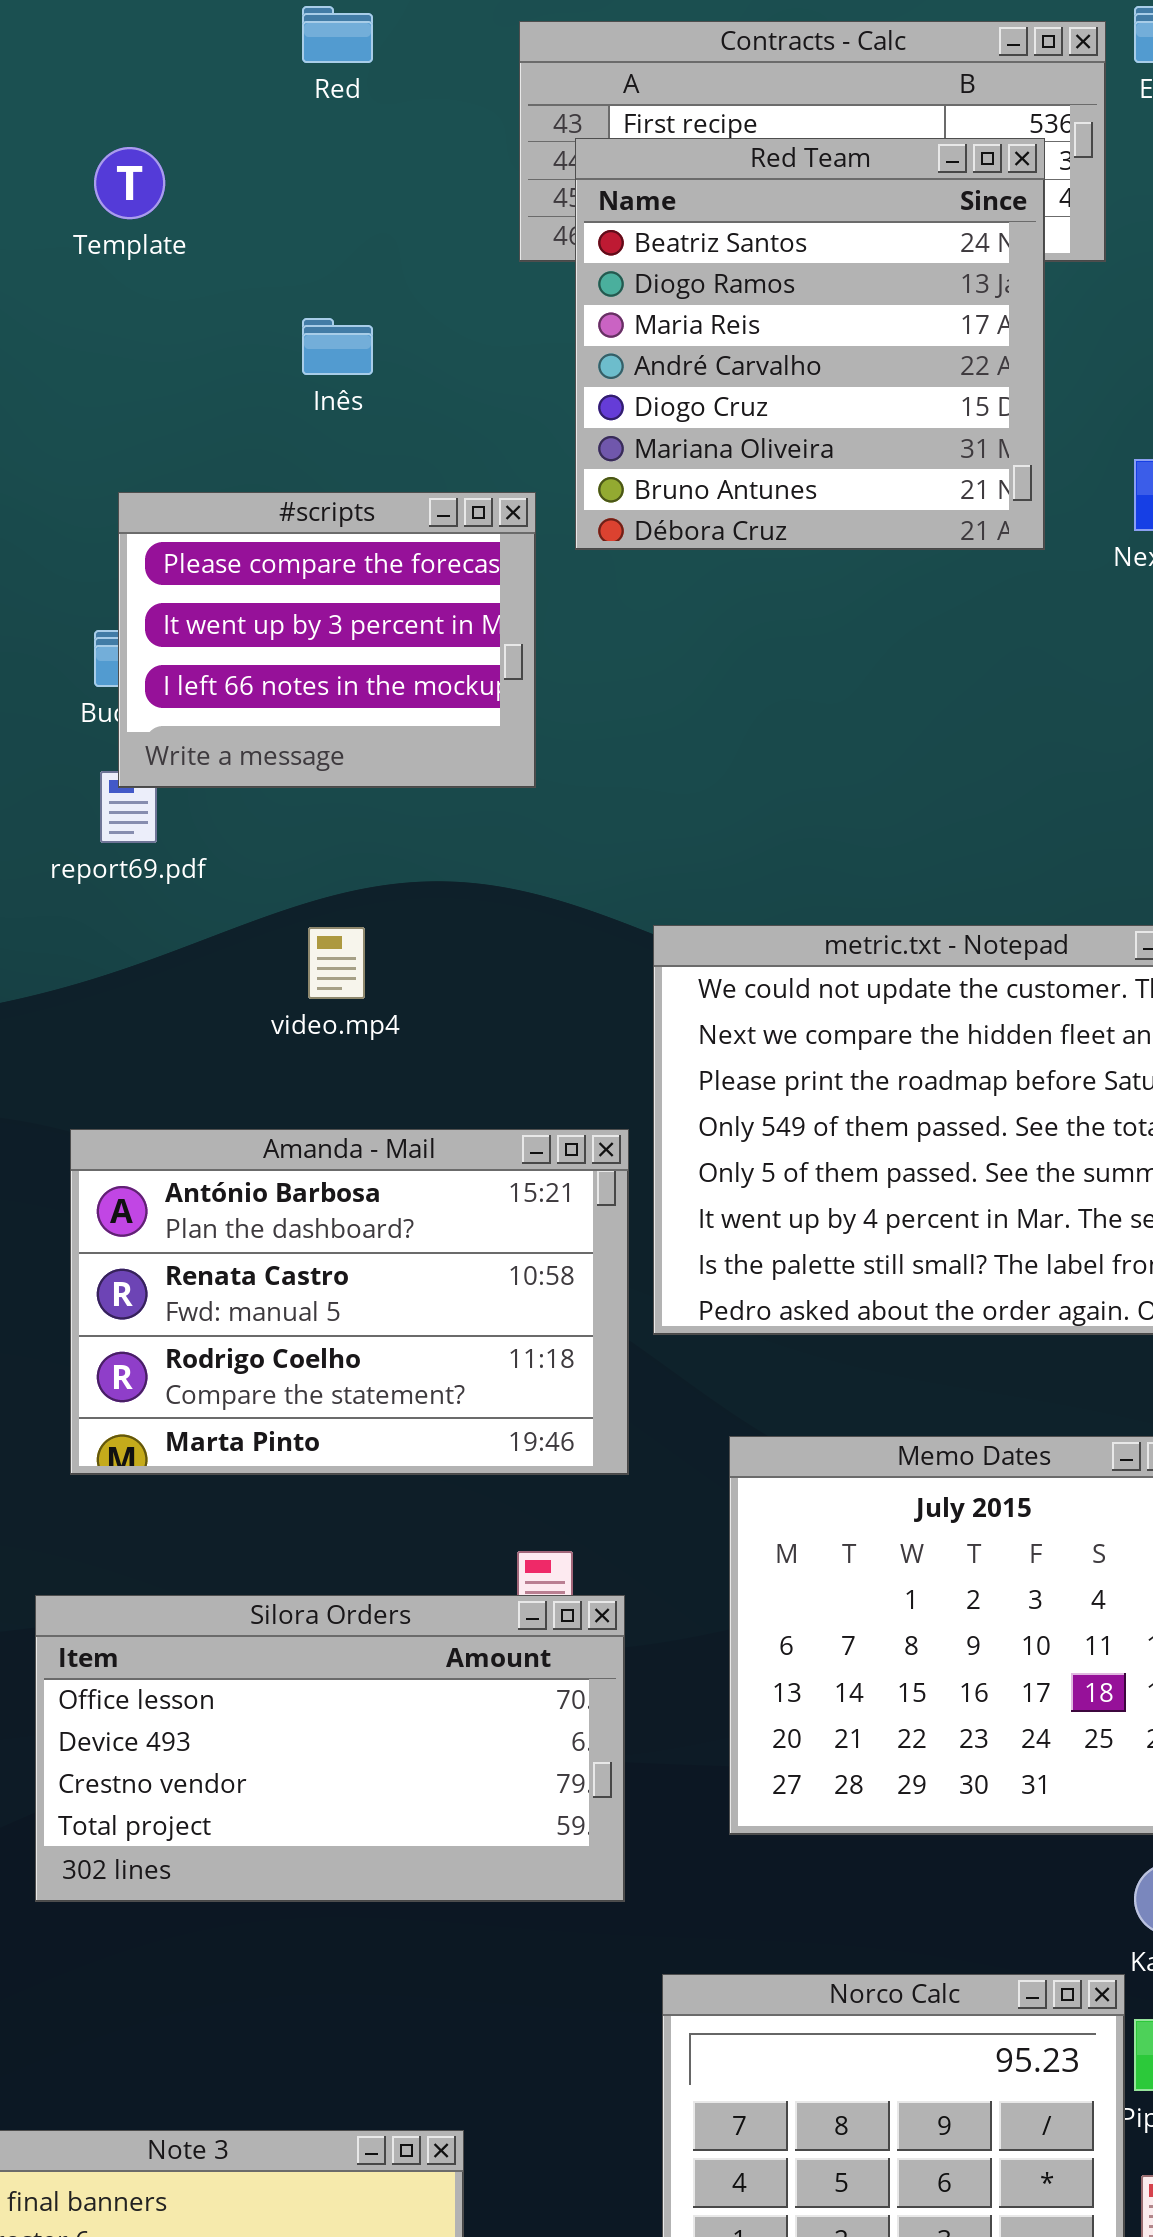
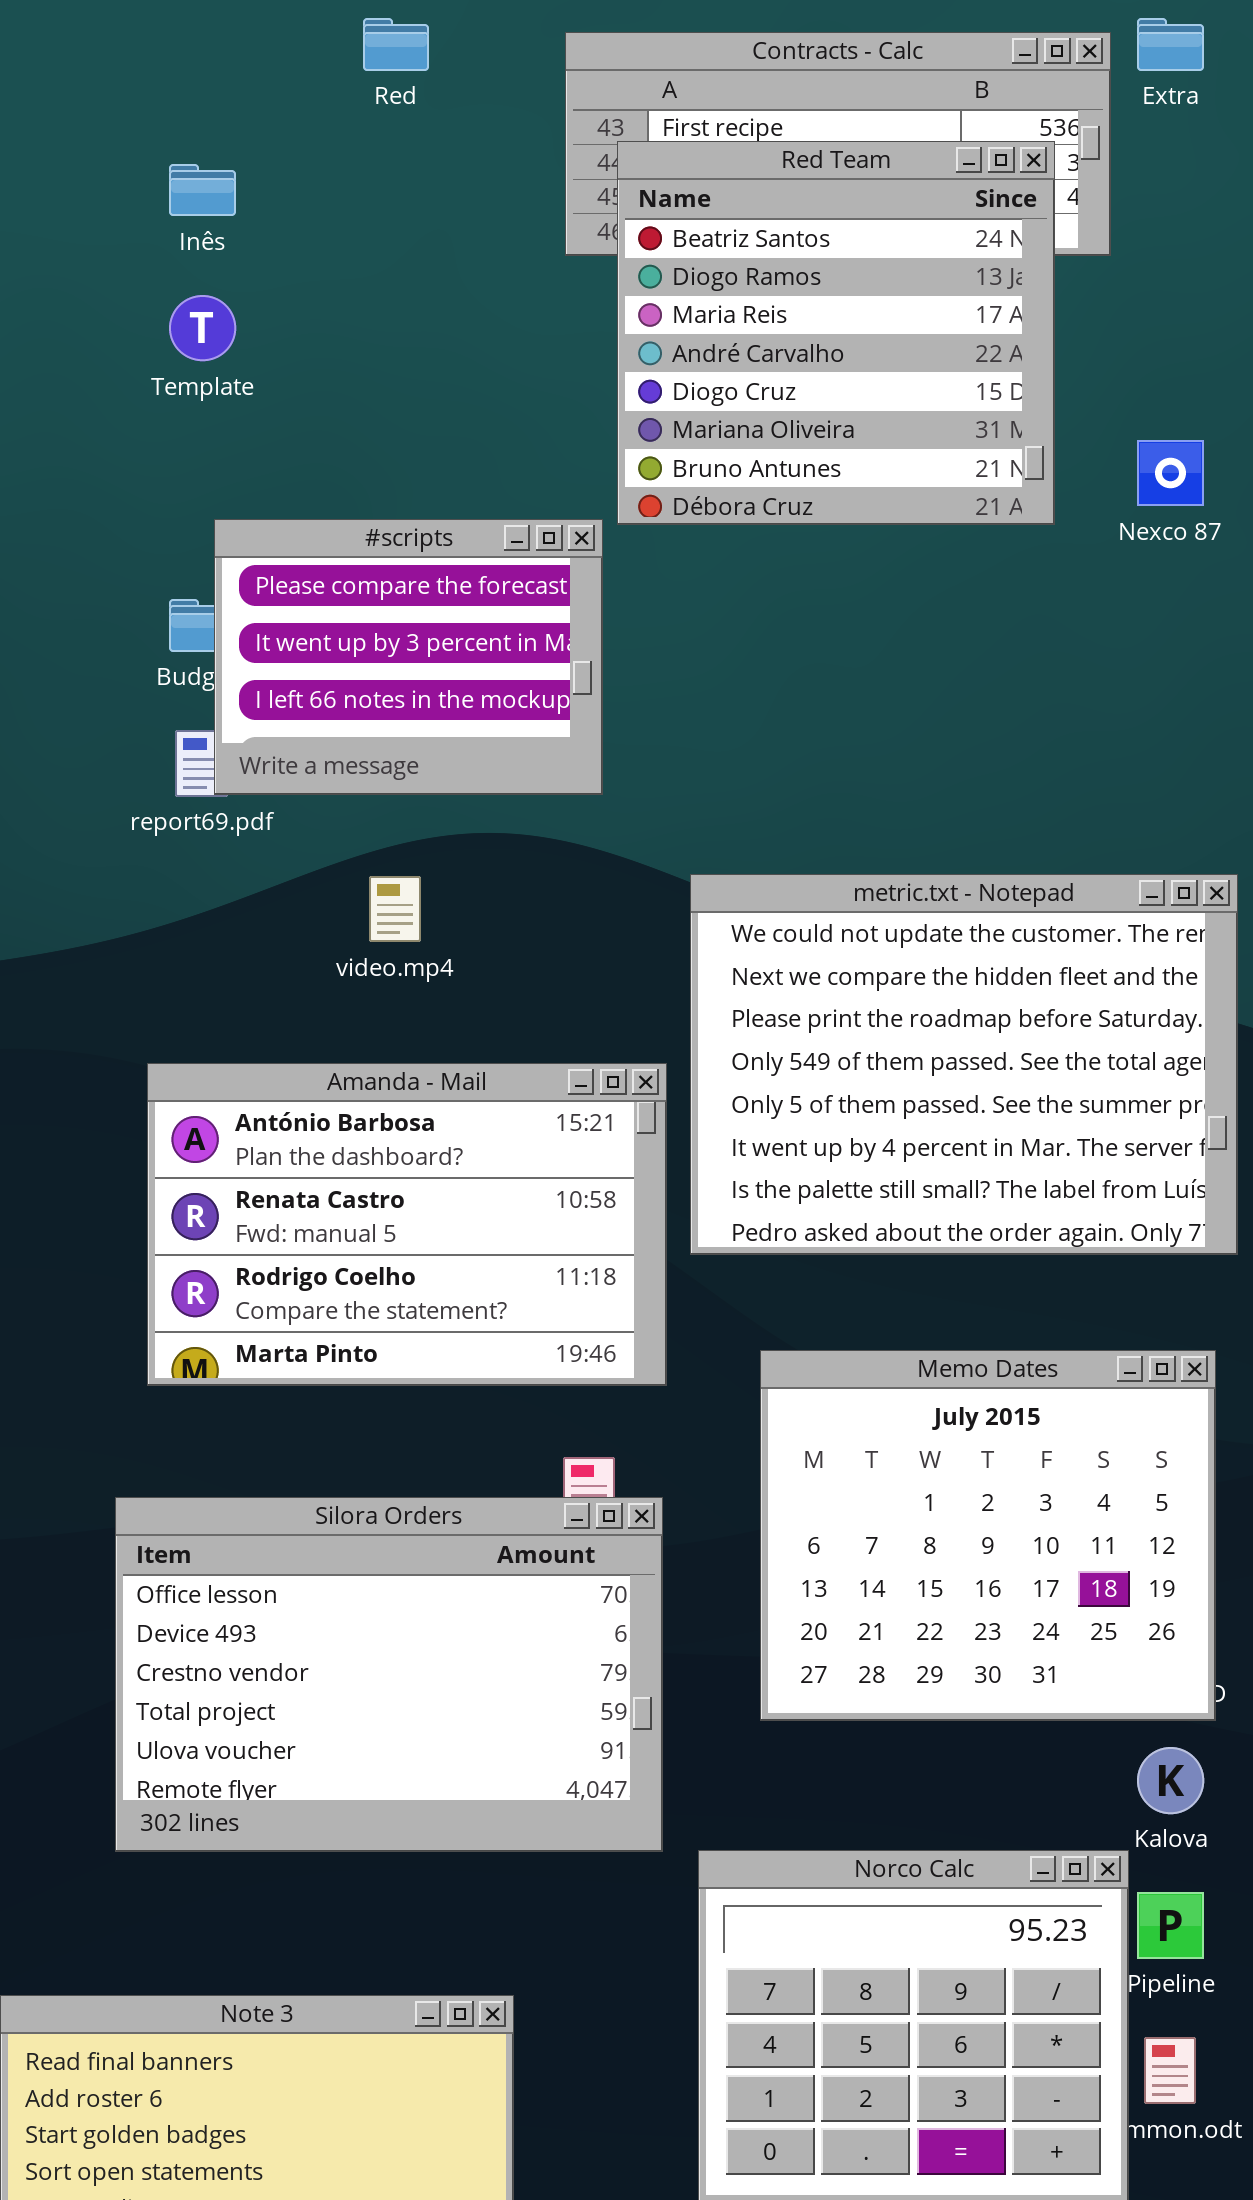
Template: [94,147,165,219] -> [169,295,236,361], moved
Inês: [302,318,373,375] -> [169,164,236,216], moved
#scripts: [118,492,536,788] -> [214,519,603,795], moved
Silora Orders: [35,1595,625,1902] -> [115,1497,663,1852], resized

